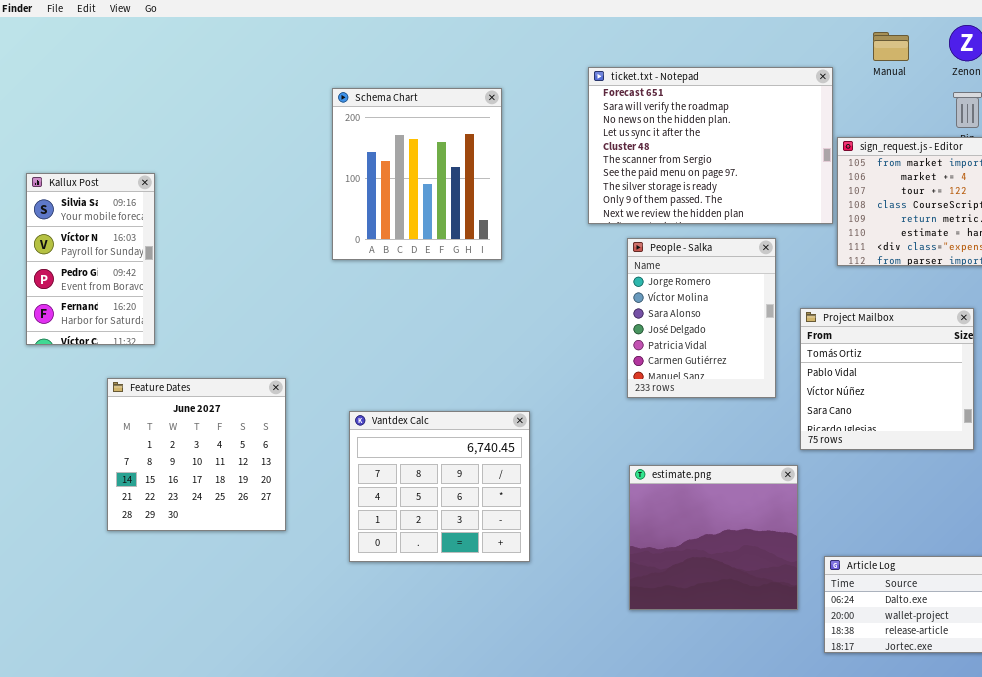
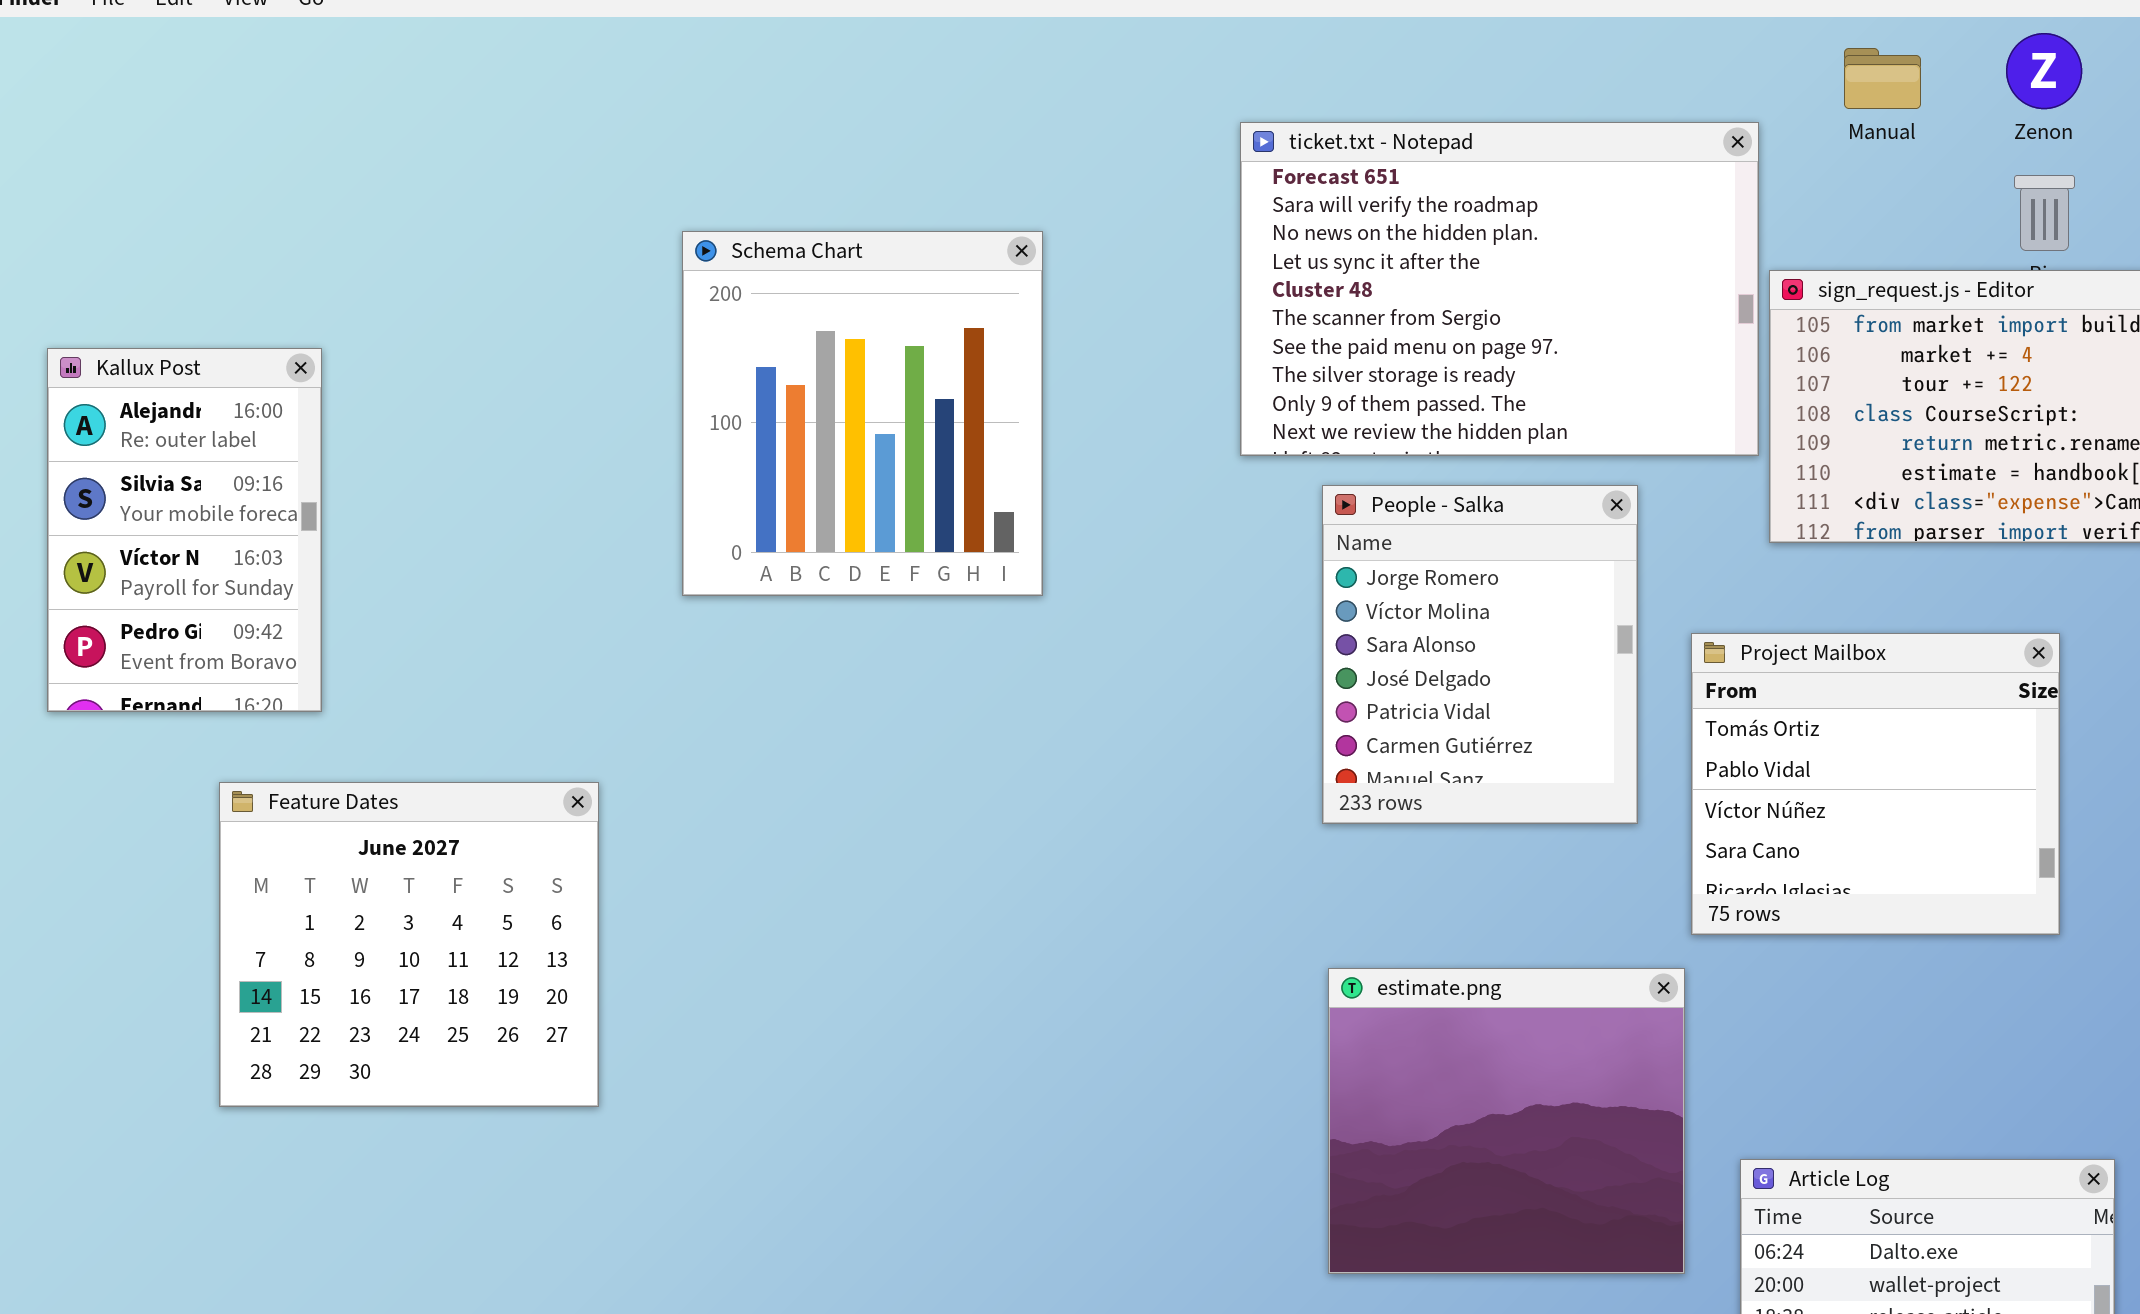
Schema Chart: [332,88,502,260] -> [682,231,1043,596], moved
Kallux Post: [26,173,155,345] -> [47,348,322,712], scrolled up 1 row
Vantdex Calc: [349,411,530,562] -> none, closed

